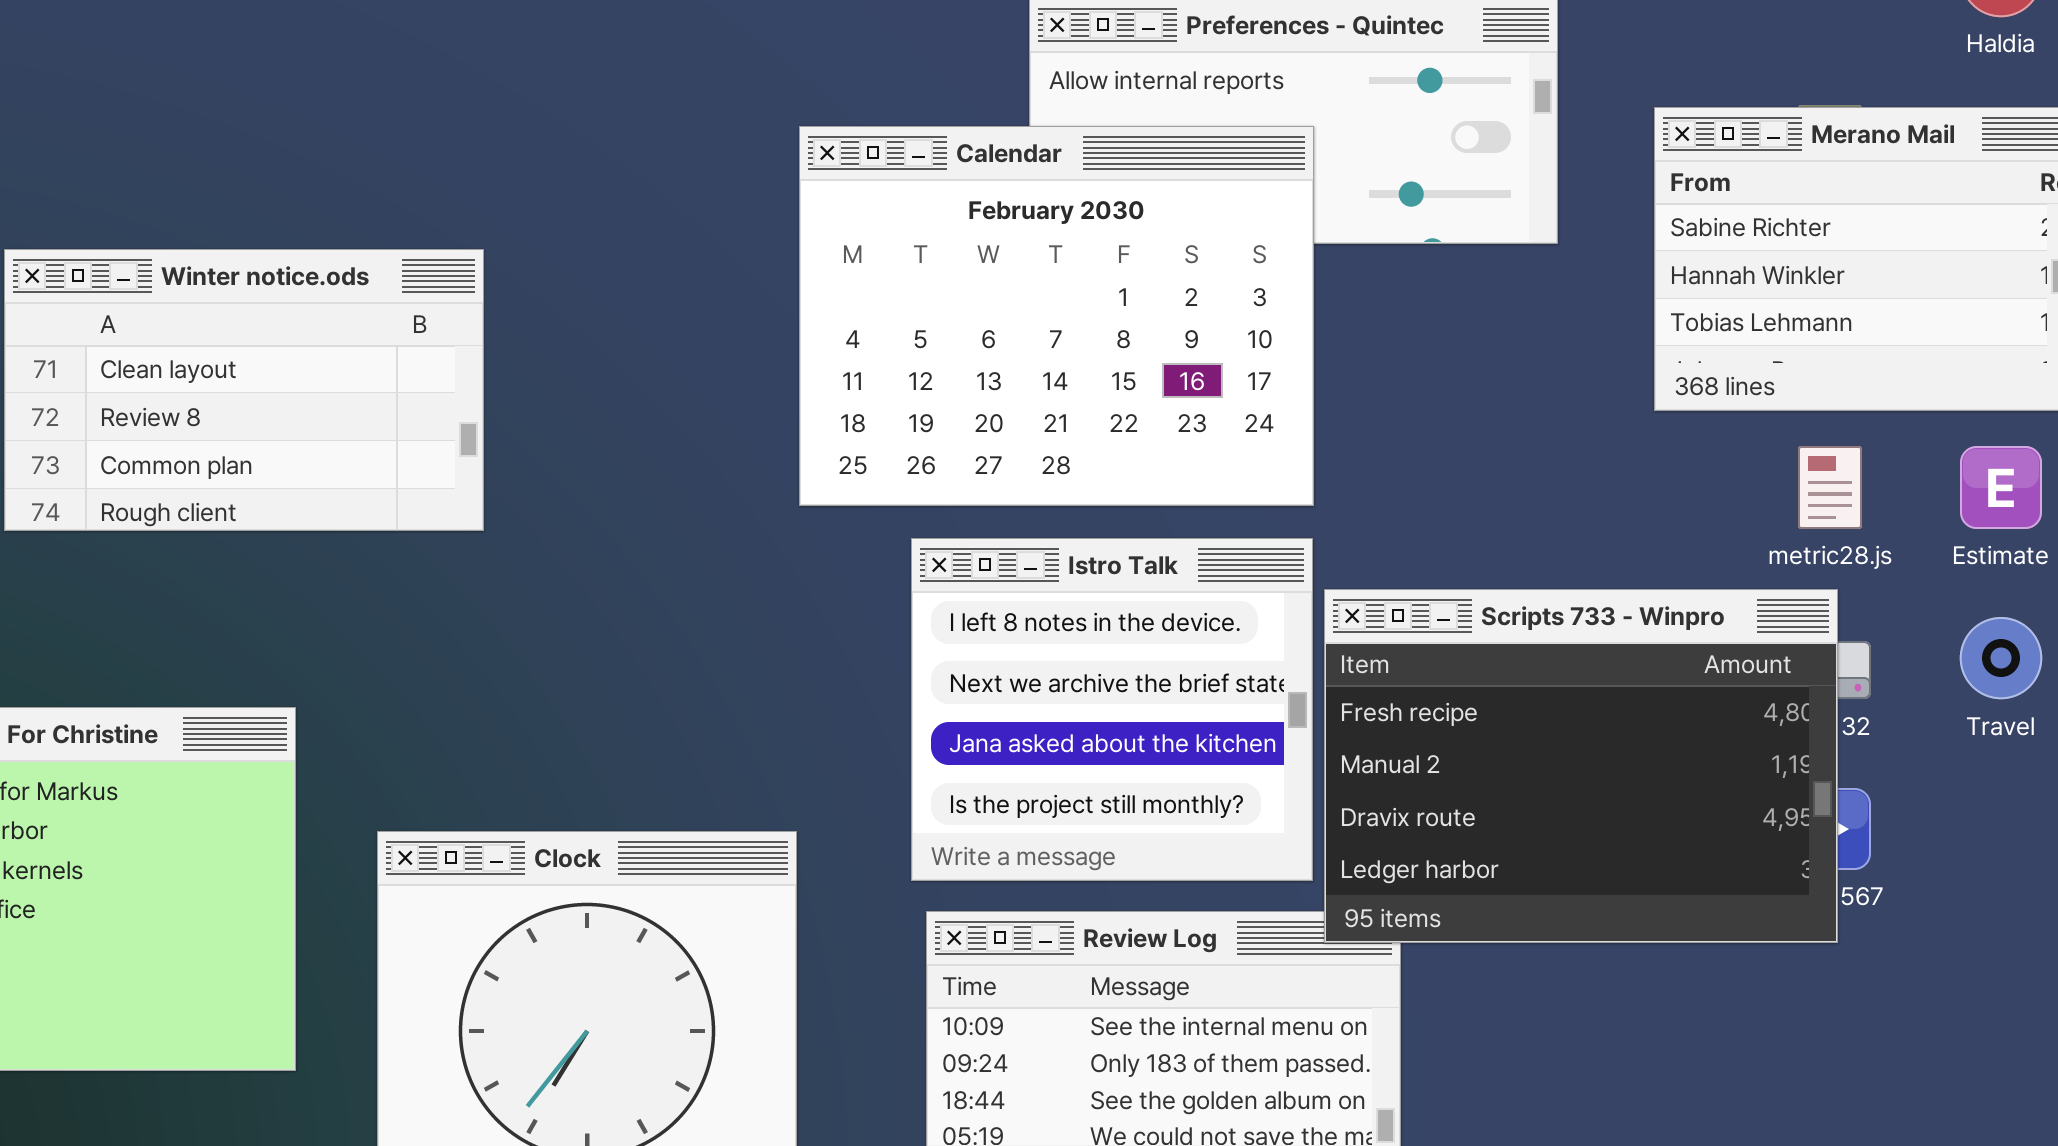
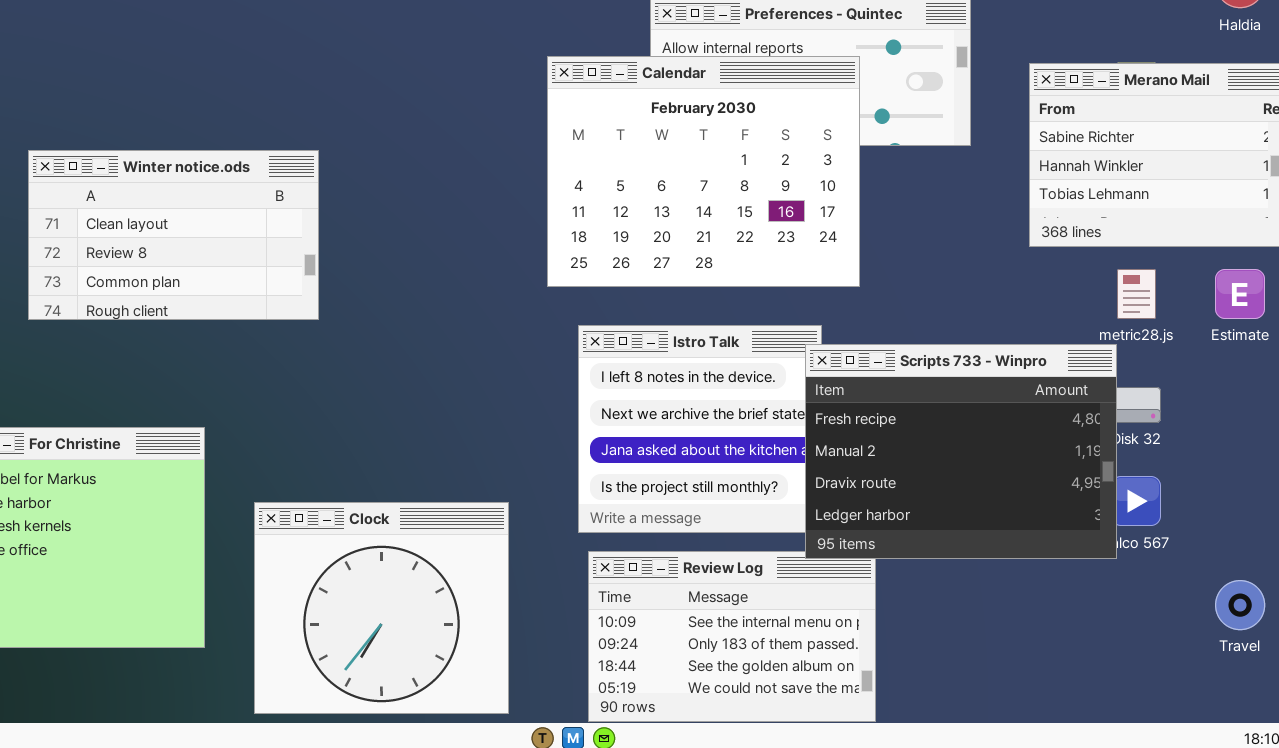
Calendar: [799,126,1314,506] -> [547,56,860,287], moved
Scripts 733 - Winpro: [1324,589,1838,943] -> [805,344,1117,559], moved
Travel: [1960,617,2042,699] -> [1215,580,1265,630], moved

